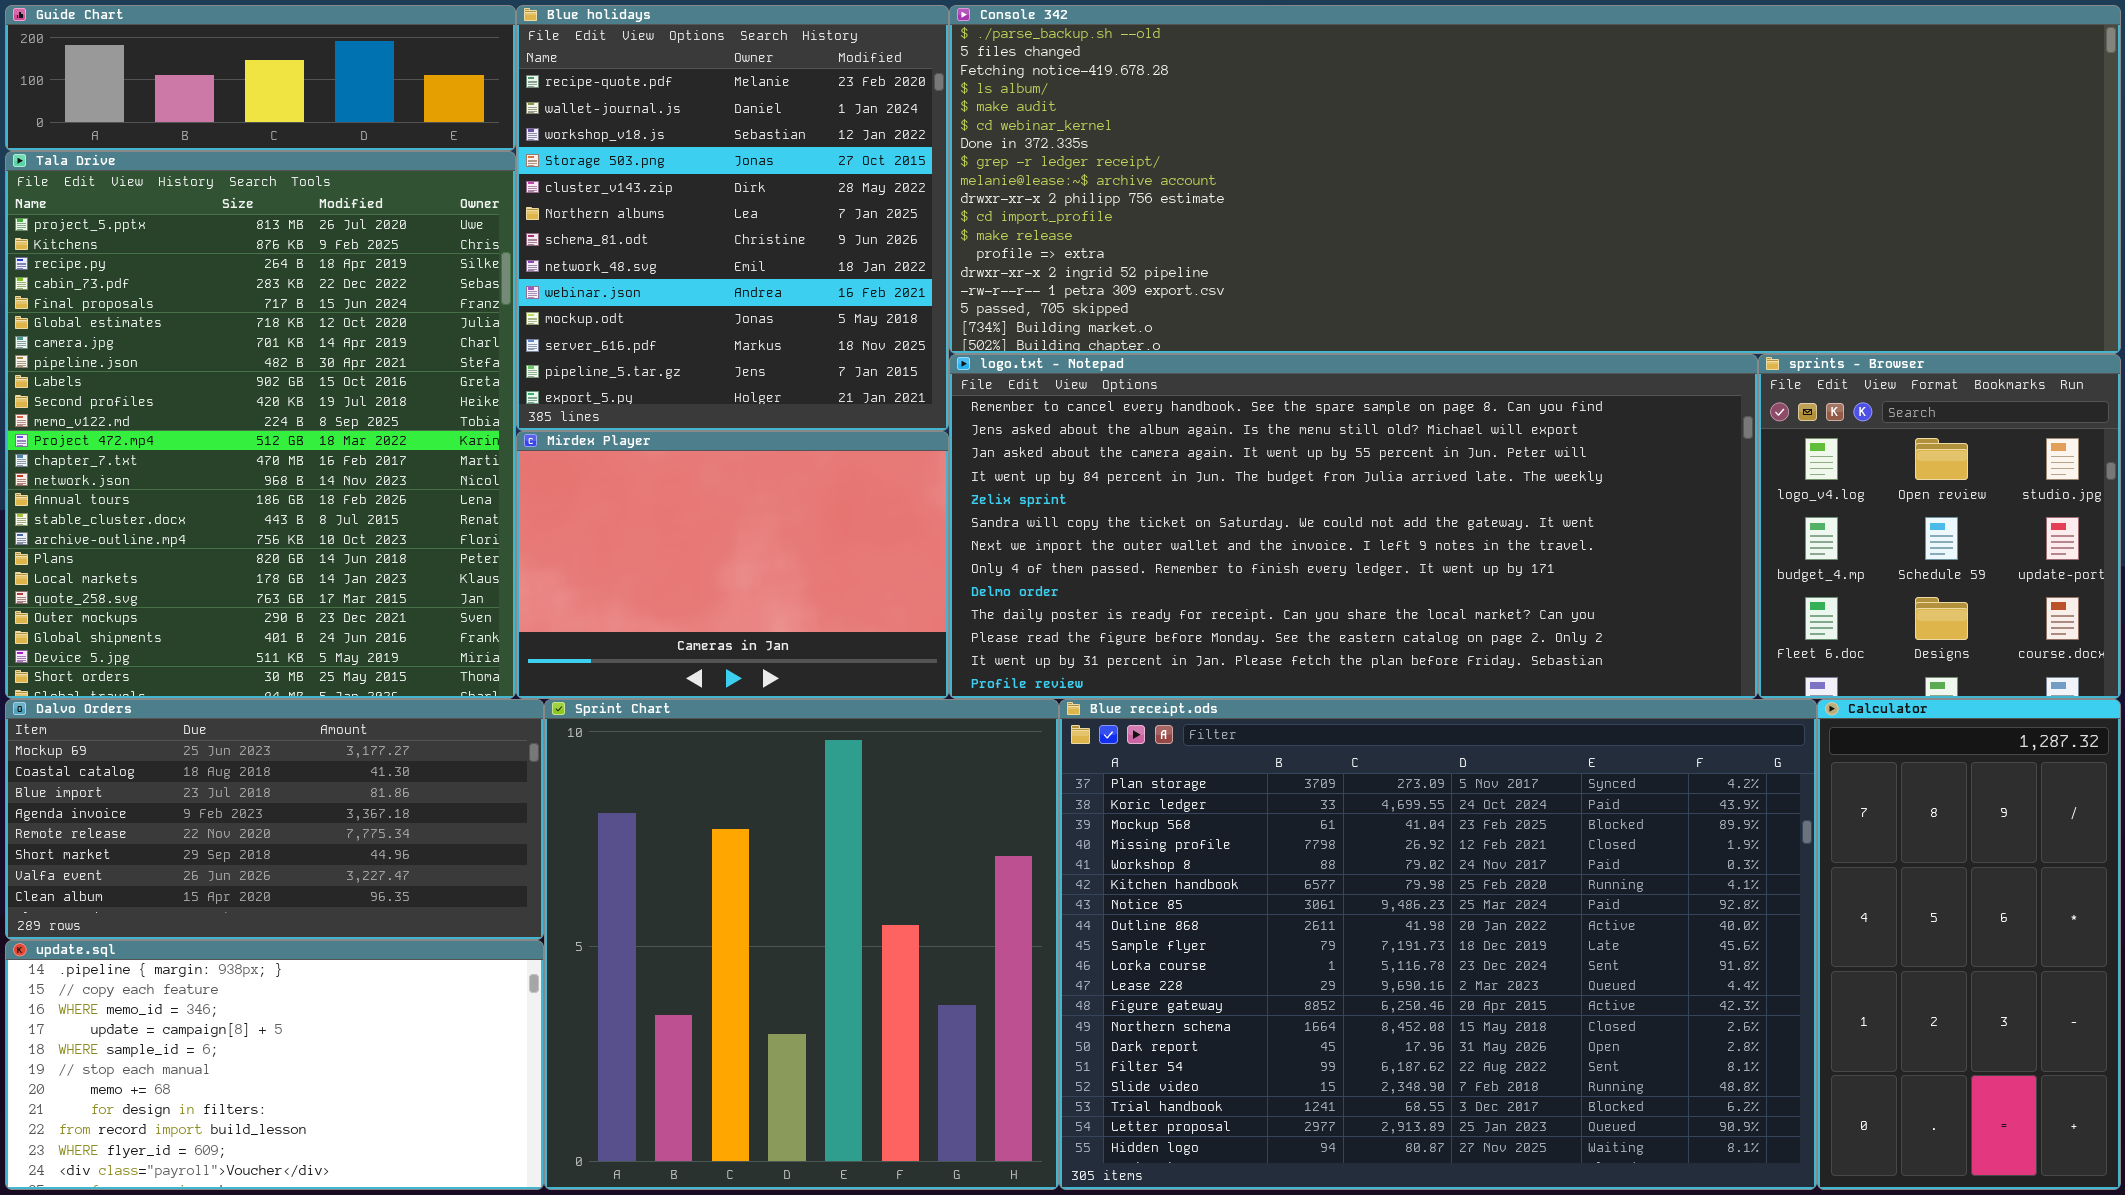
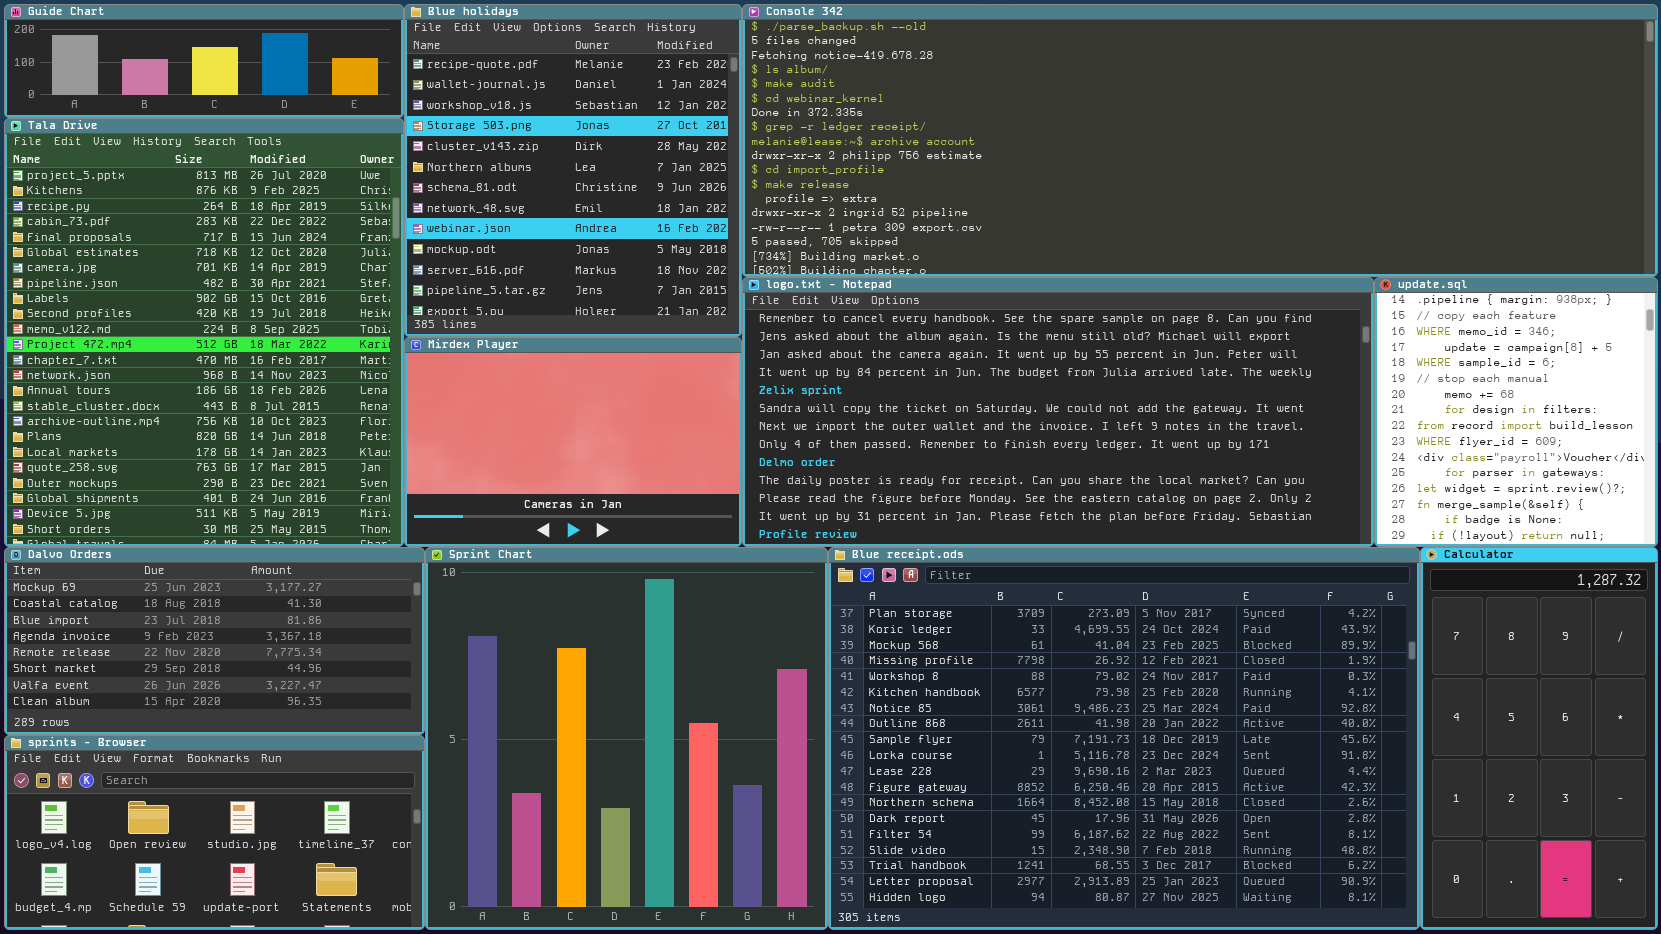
sprints - Browser: [1758,354,2121,699] -> [4,735,425,930], moved, resized
update.sql: [5,940,544,1190] -> [1374,277,1658,547], moved, resized

